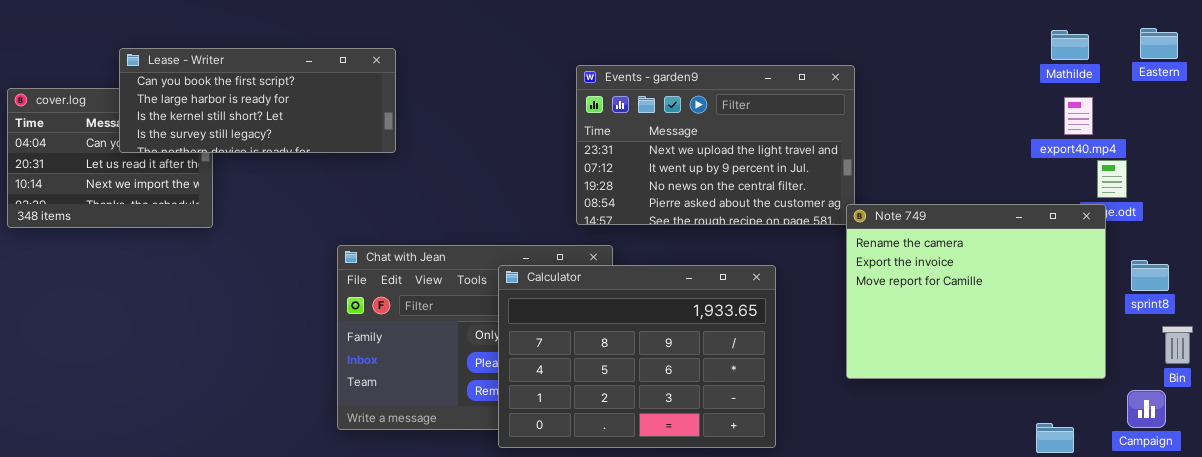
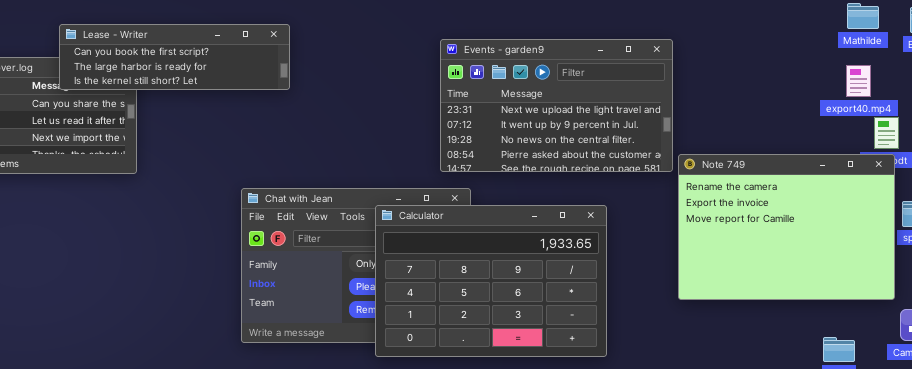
Mathilde: [1051,30,1089,60] -> [847,3,879,29], moved
Lease - Writer: [119,48,396,153] -> [59,24,290,90], resized
Note 749: [846,204,1106,379] -> [678,154,895,300], moved

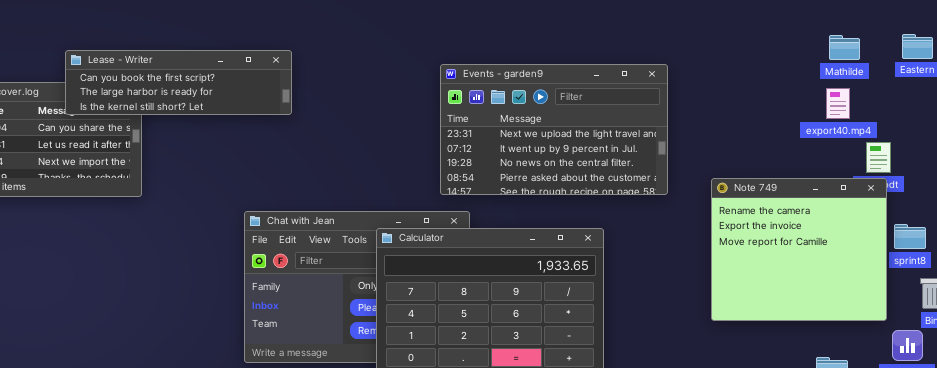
Mathilde: [847,3,879,29] -> [829,35,860,60], moved
export40.mp4: [846,65,871,97] -> [826,88,850,119], moved
Note 749: [678,154,895,300] -> [711,178,887,321], resized

